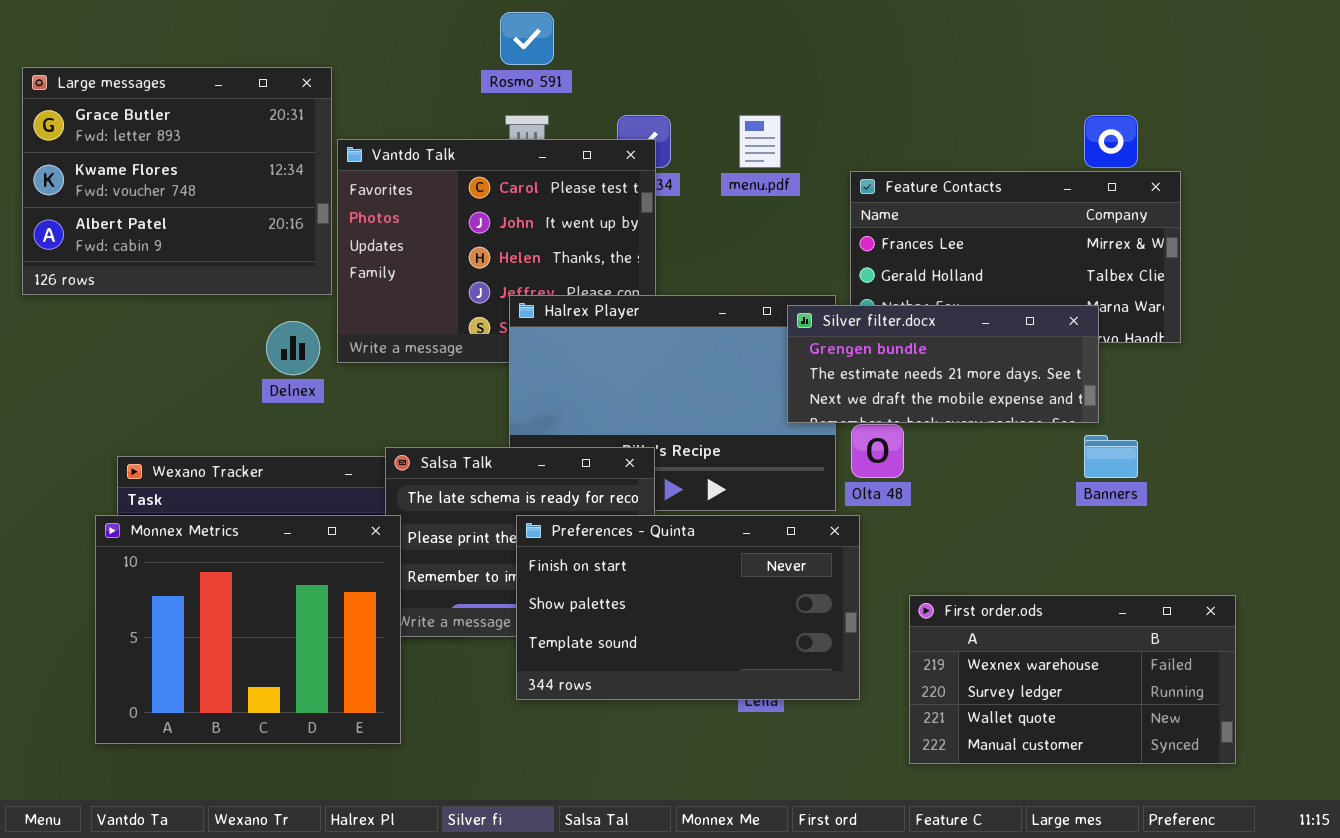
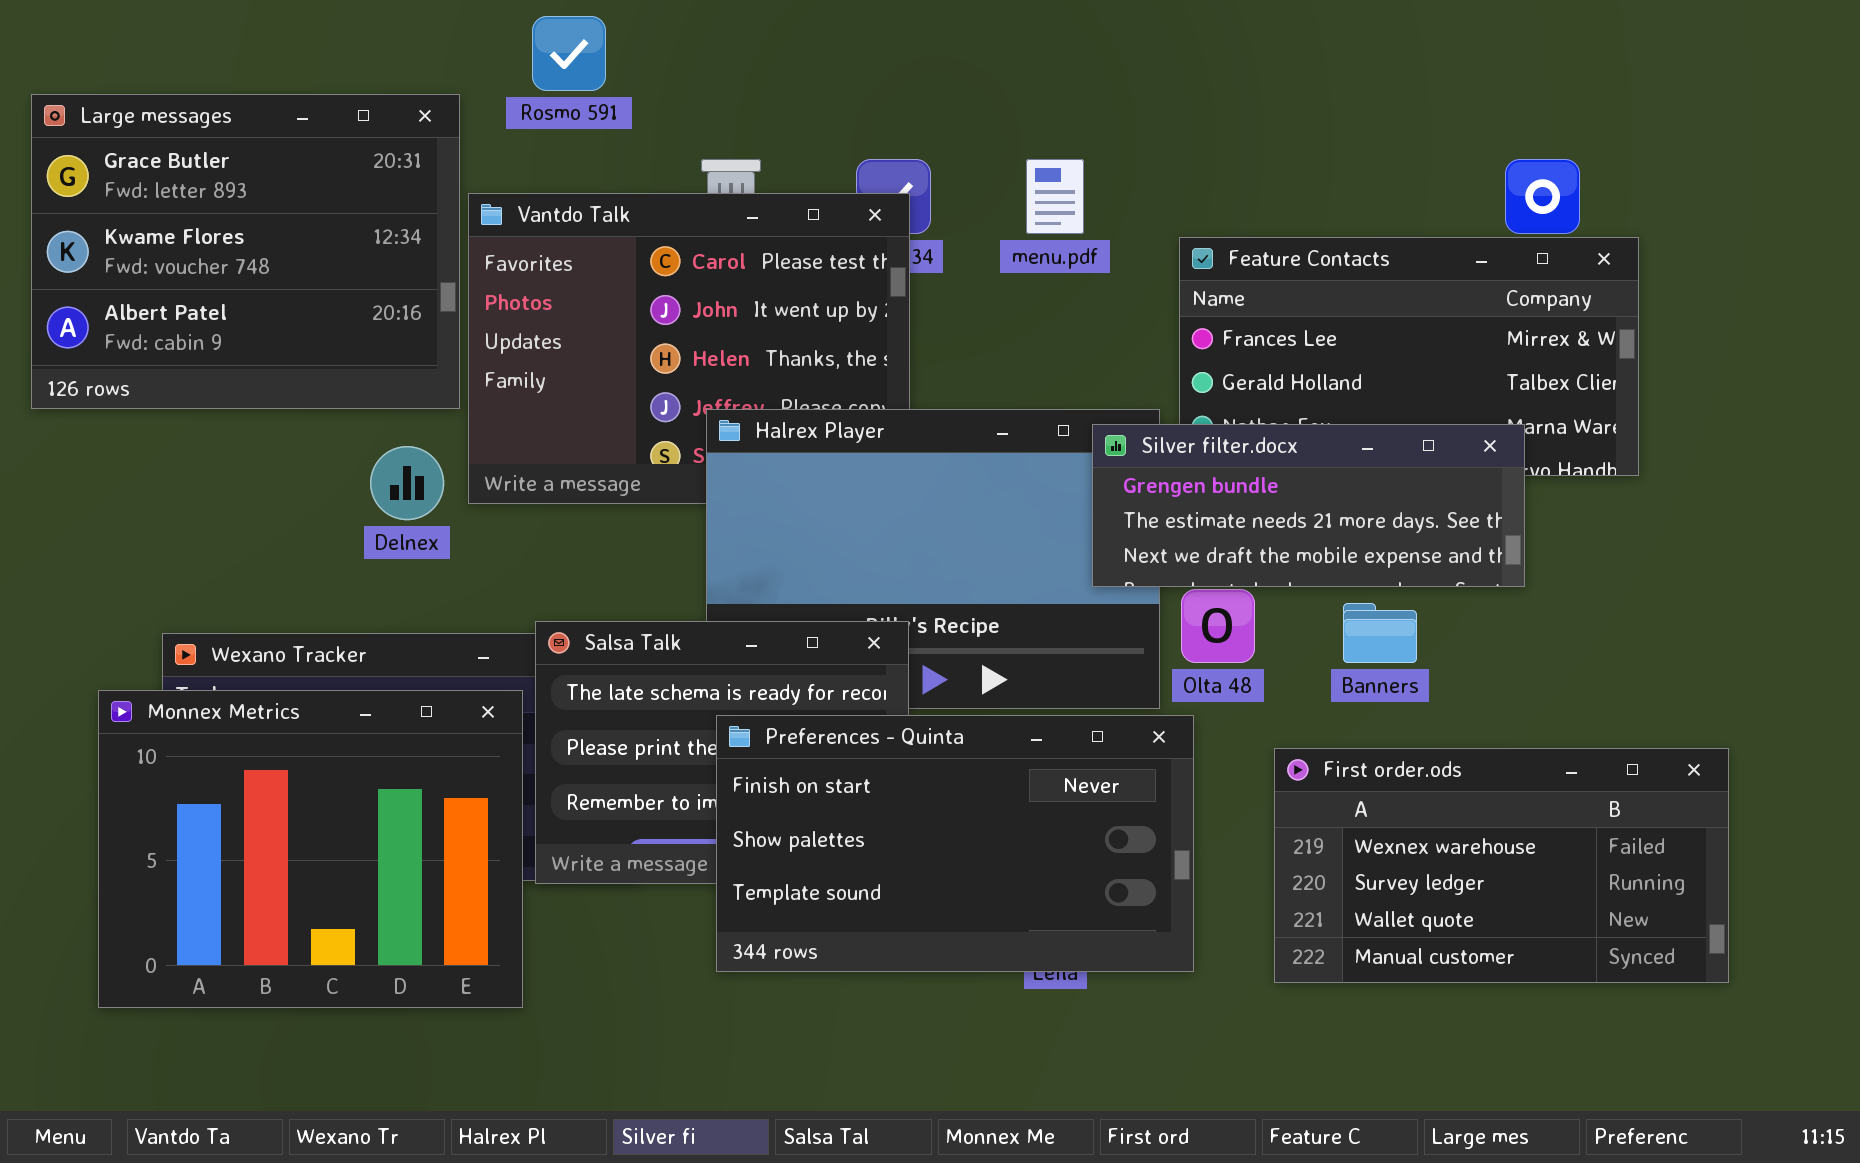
Rosmo 591: [500,12,554,65] -> [532,16,606,91], moved
Banners: [1084,435,1138,478] -> [1343,603,1417,663], moved
Monnex Metrics: [95,515,401,744] -> [98,690,523,1008], moved
First order.ods: [909,595,1236,764] -> [1274,748,1729,983], moved

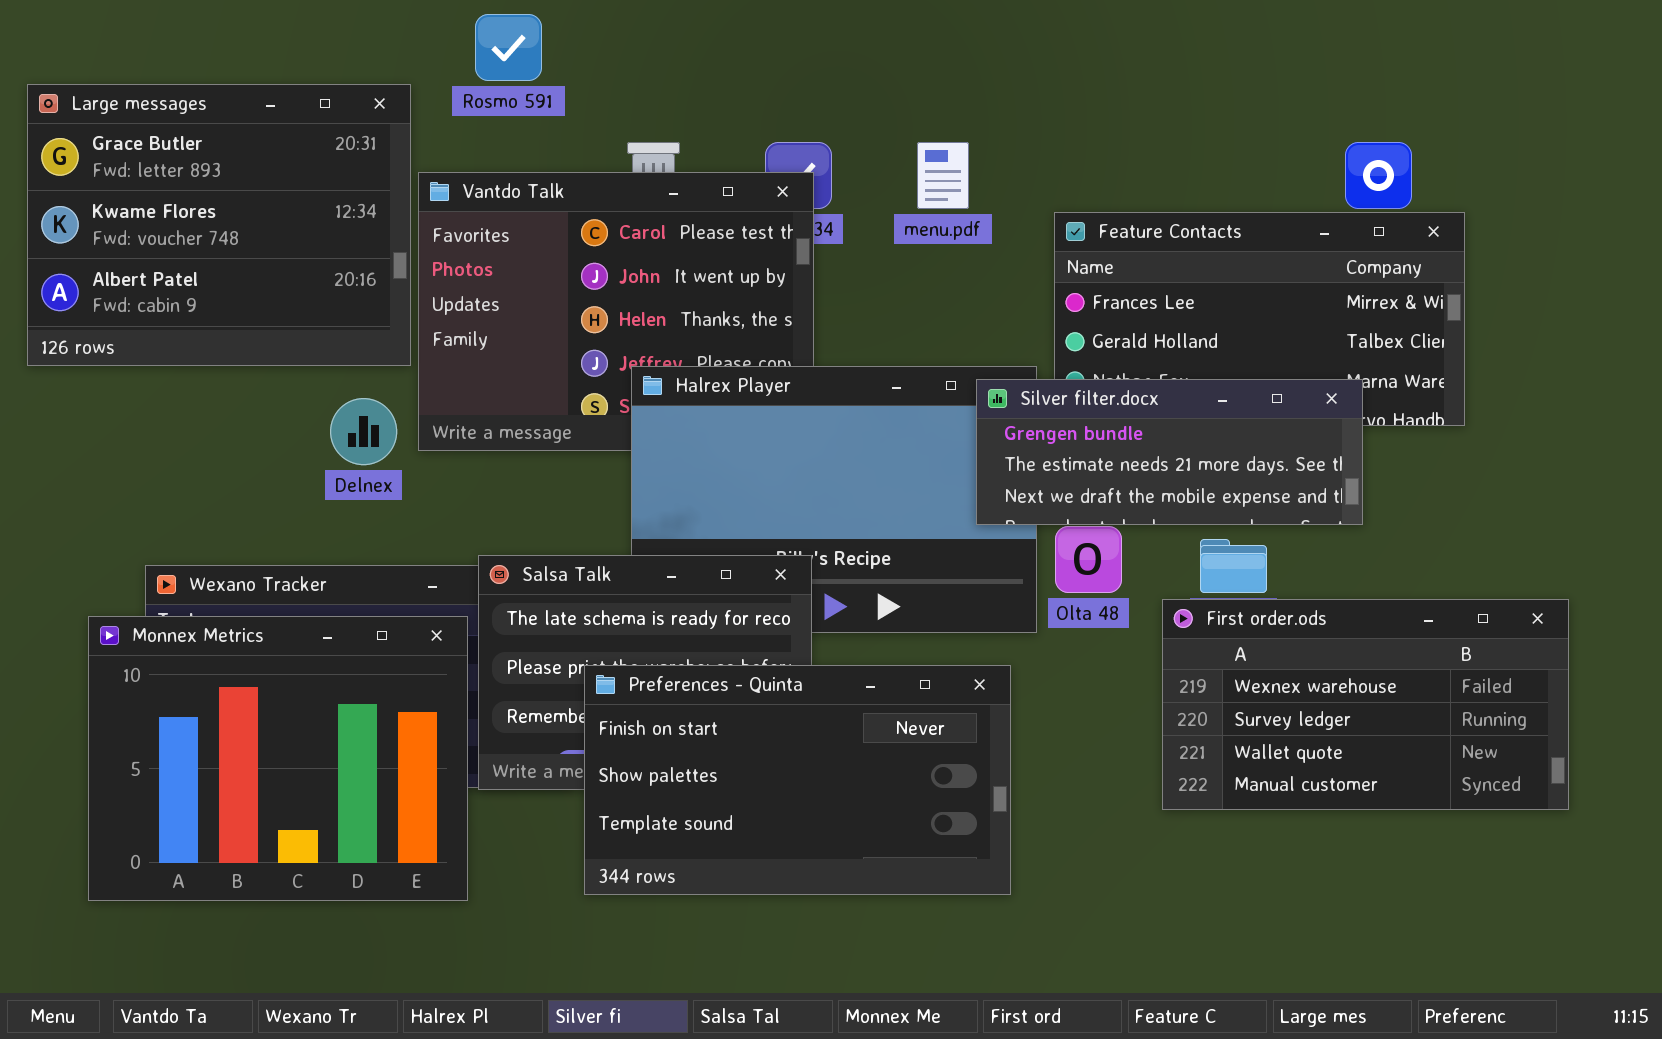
Preferences - Quinta: [716,715,1194,972] -> [584,665,1011,895], moved
First order.ods: [1274,748,1729,983] -> [1162,599,1569,810], moved

